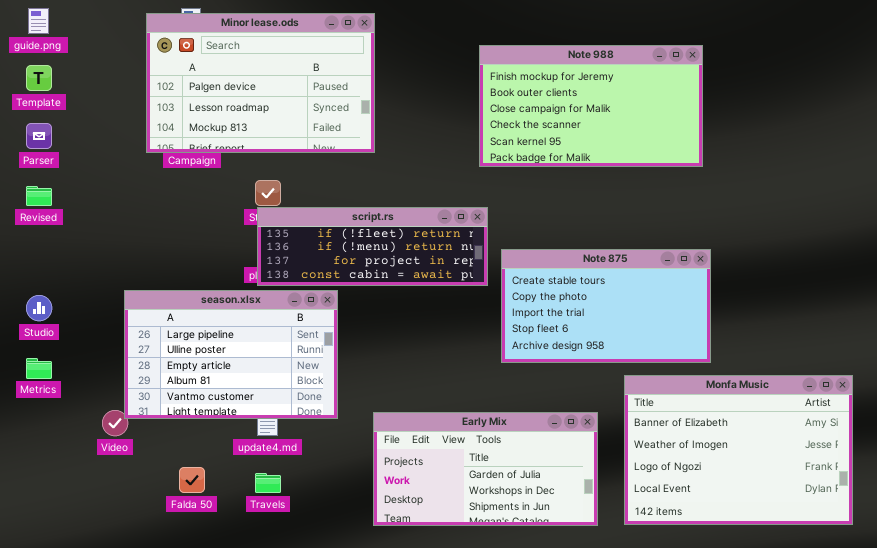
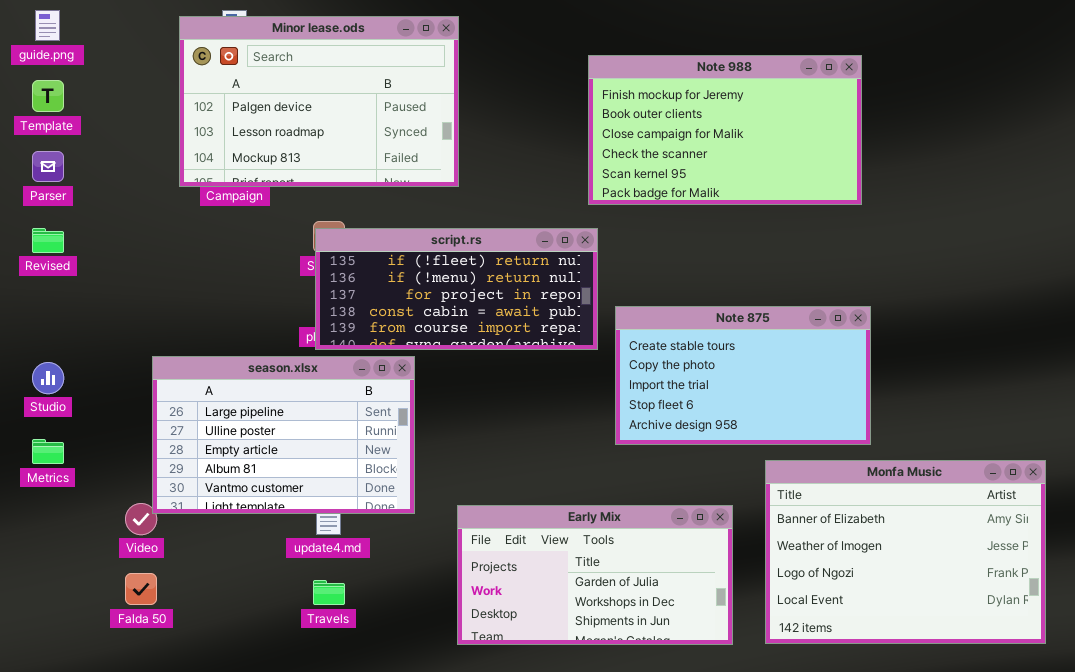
script.rs: [257,207,488,286] -> [315,228,598,350], resized
Falda 50: [179,467,205,493] -> [125,573,157,605], moved

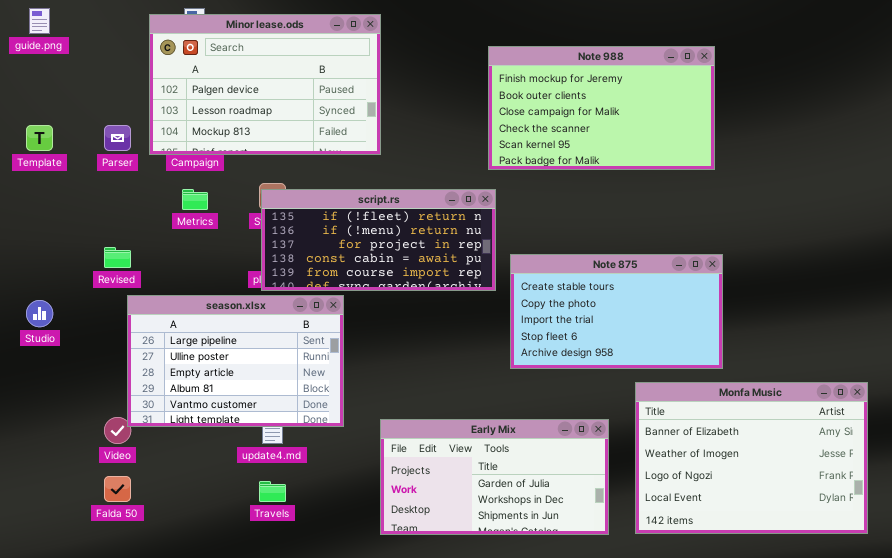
Template: [32,80,64,112] -> [26,125,53,151], moved
Parser: [32,151,64,182] -> [104,125,131,151], moved
Revised: [32,228,64,253] -> [104,247,131,268], moved
Metrics: [32,439,64,464] -> [182,189,208,210], moved

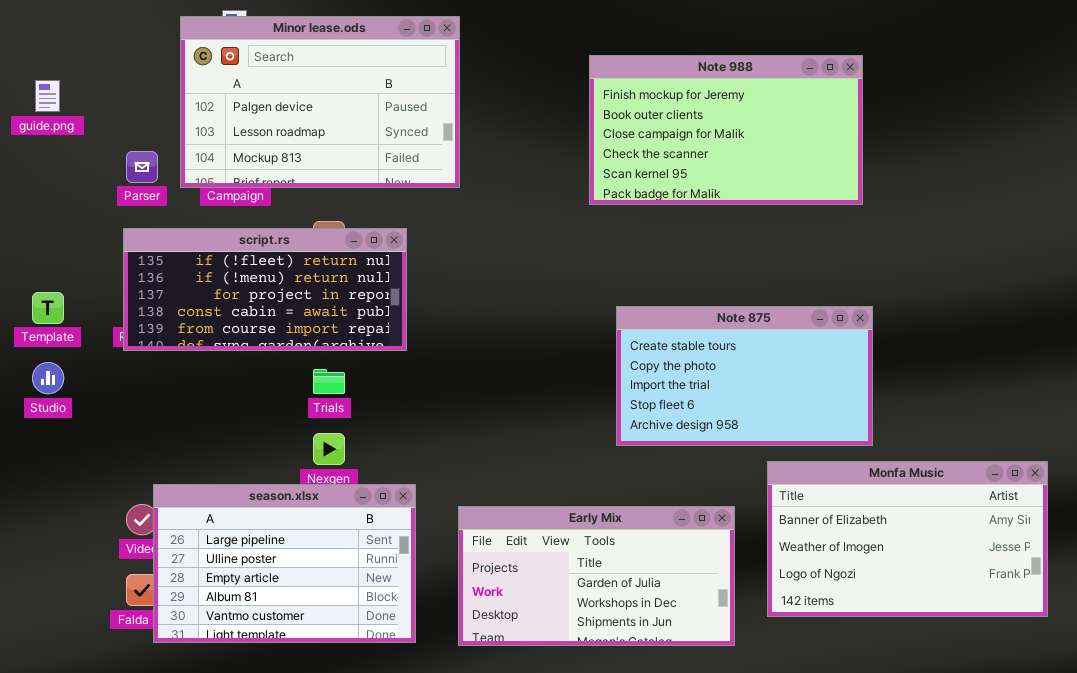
guide.png: [29,8,50,34] -> [35,80,60,112], moved
Template: [26,125,53,151] -> [32,292,64,324], moved
script.rs: [261,189,496,291] -> [123,228,407,351], moved
season.xlsx: [127,295,344,427] -> [153,484,416,643], moved
Monfa Music: [635,382,868,534] -> [767,461,1048,617], resized

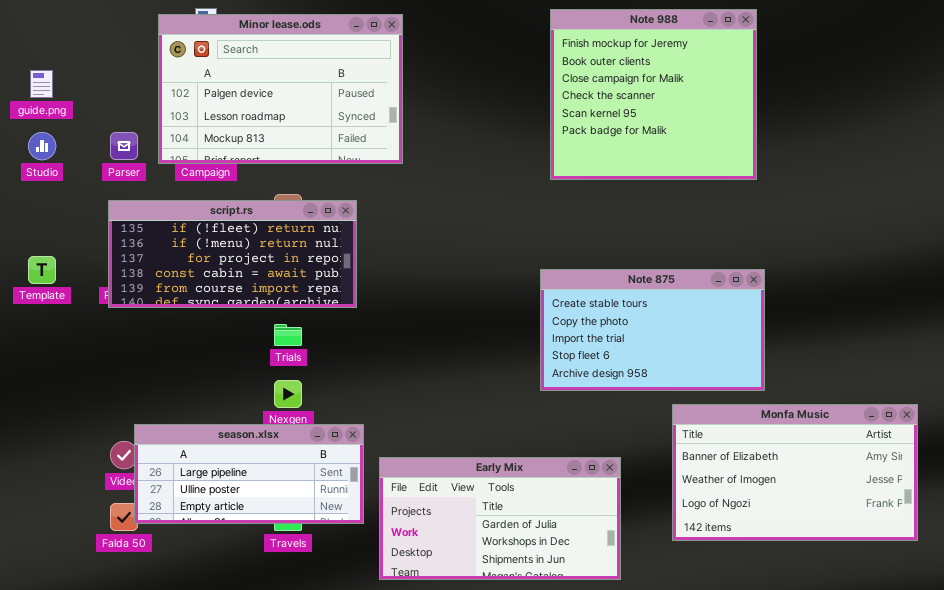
Note 988: [589,55,863,205] -> [550,9,757,180], resized
Studio: [32,362,64,394] -> [28,132,56,160], moved
season.xlsx: [153,484,416,643] -> [134,424,364,524], resized
Early Mix: [458,506,735,646] -> [379,457,621,580], moved

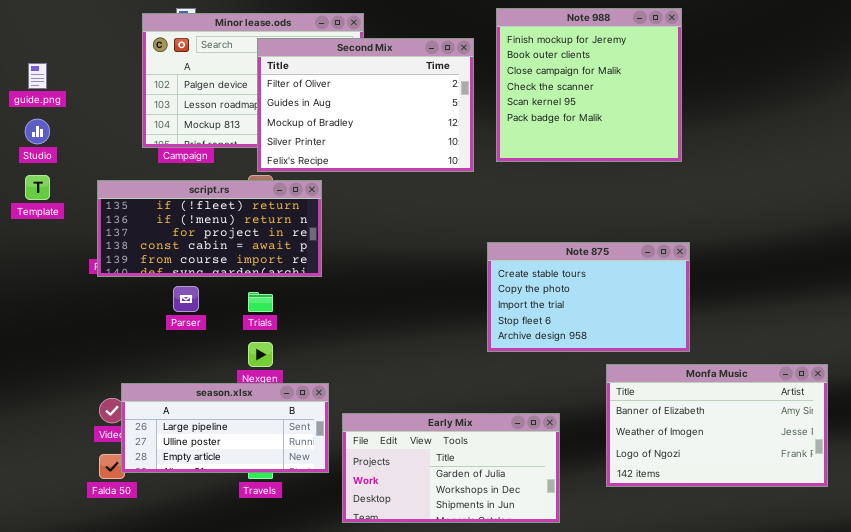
Second Mix: none -> [257,38,474,172], opened
Parser: [110,132,138,160] -> [173,286,199,312], moved
Template: [28,256,56,284] -> [25,175,50,200], moved

